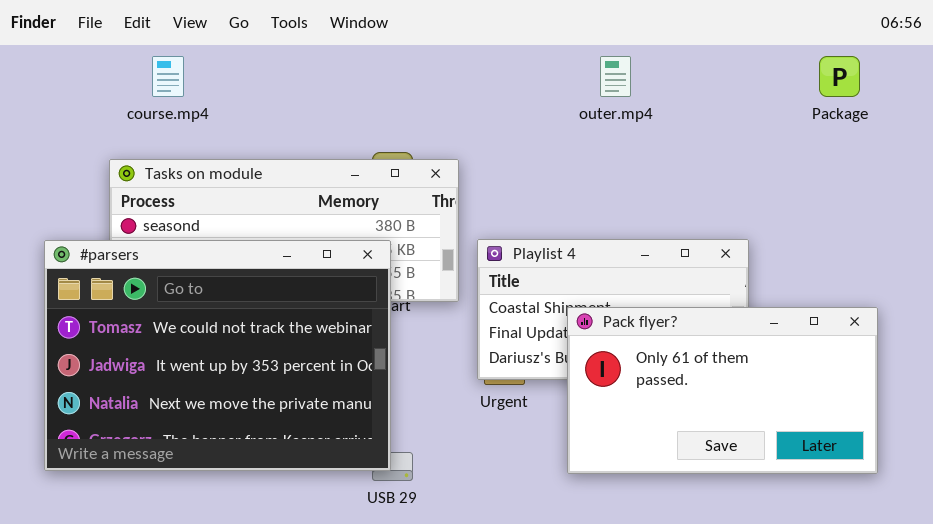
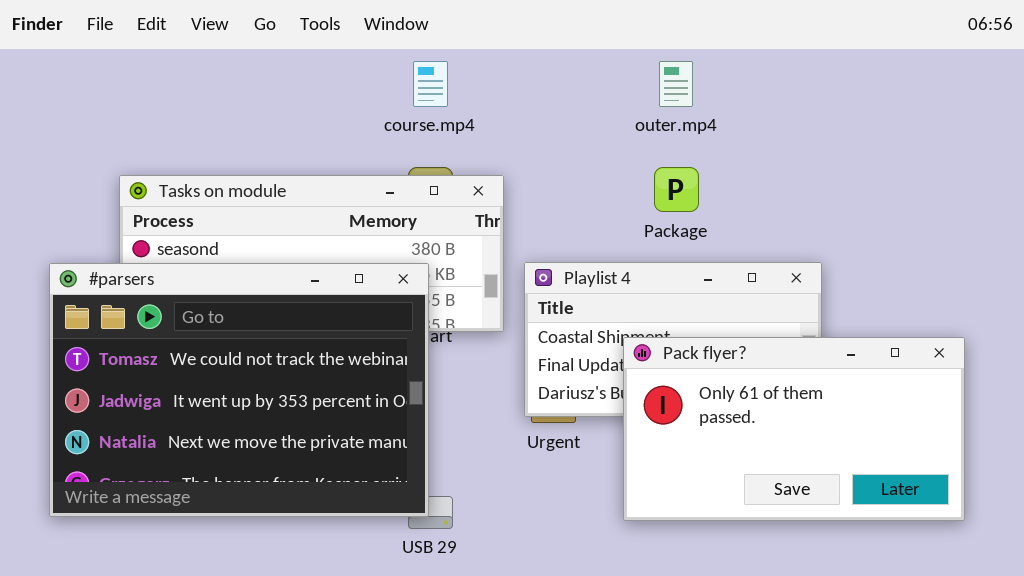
course.mp4: [152,56,184,97] -> [413,61,448,107], moved
Package: [819,56,860,97] -> [654,167,699,212], moved

